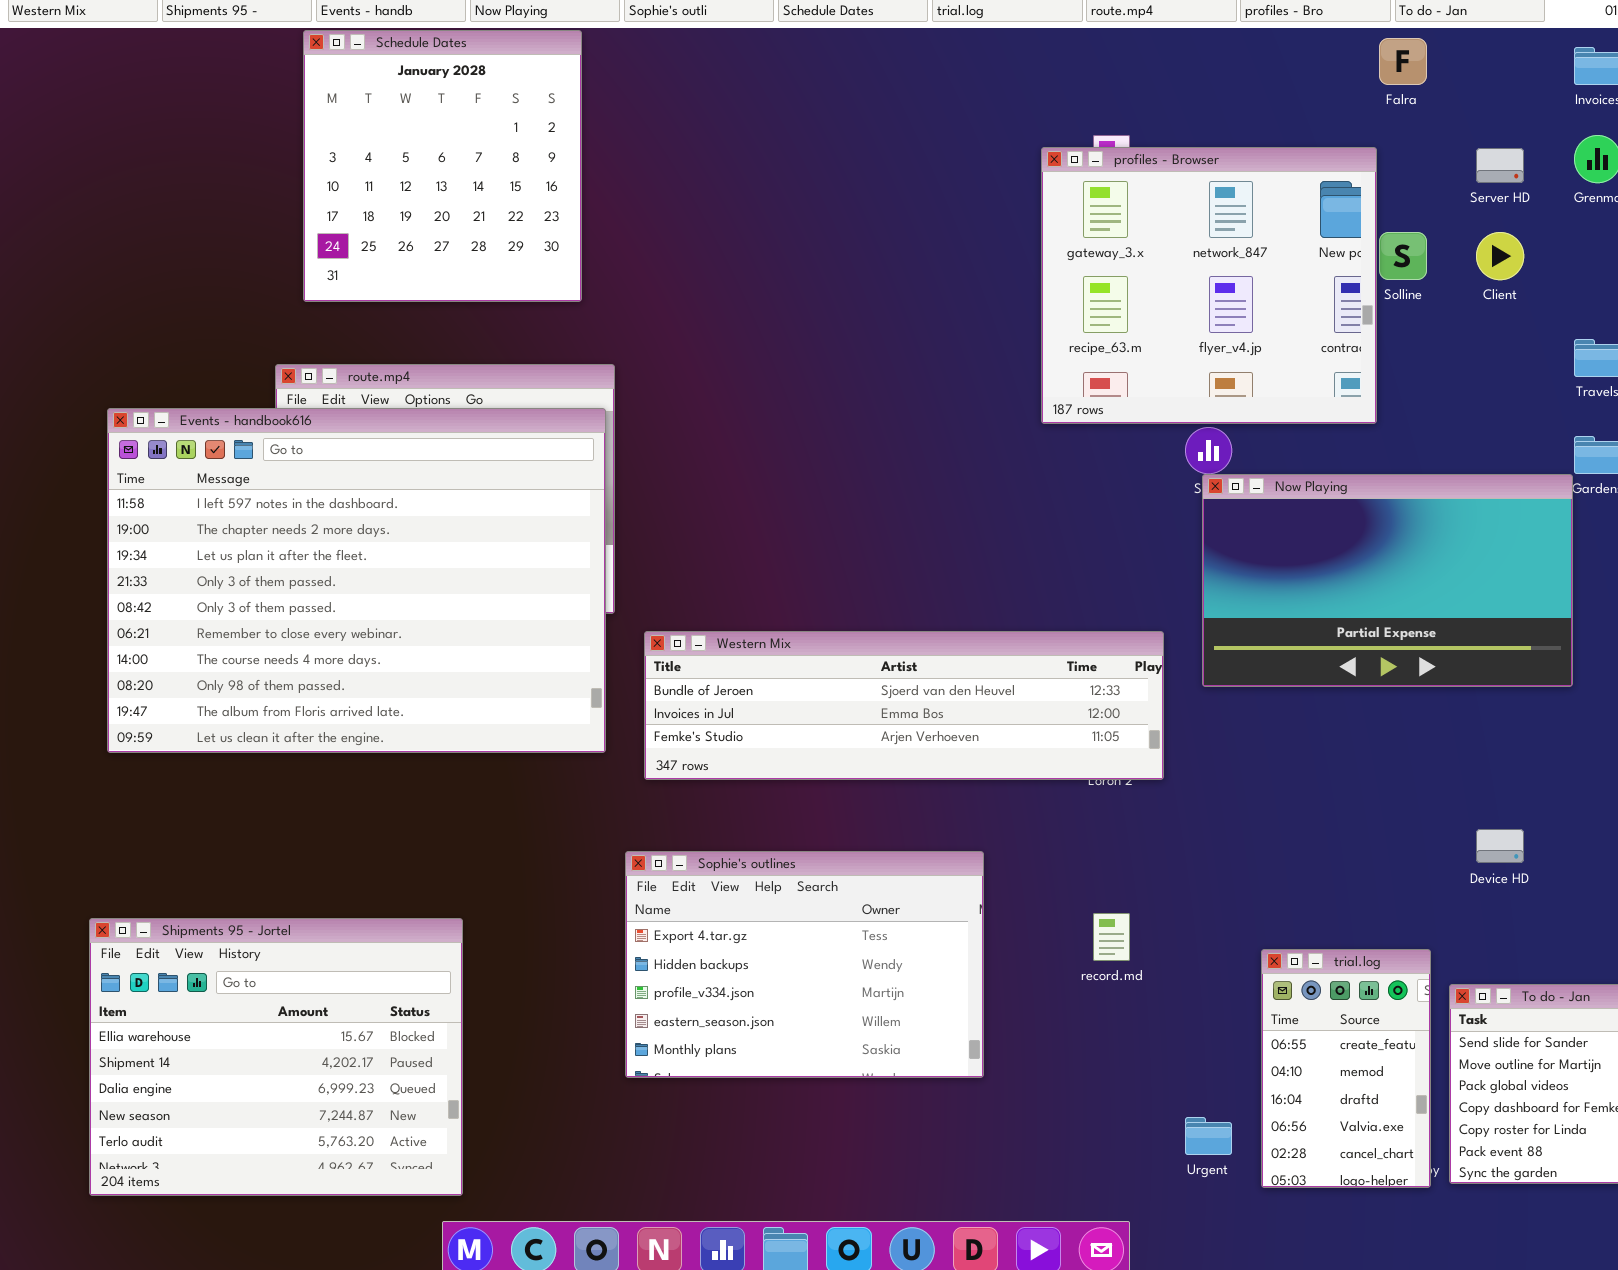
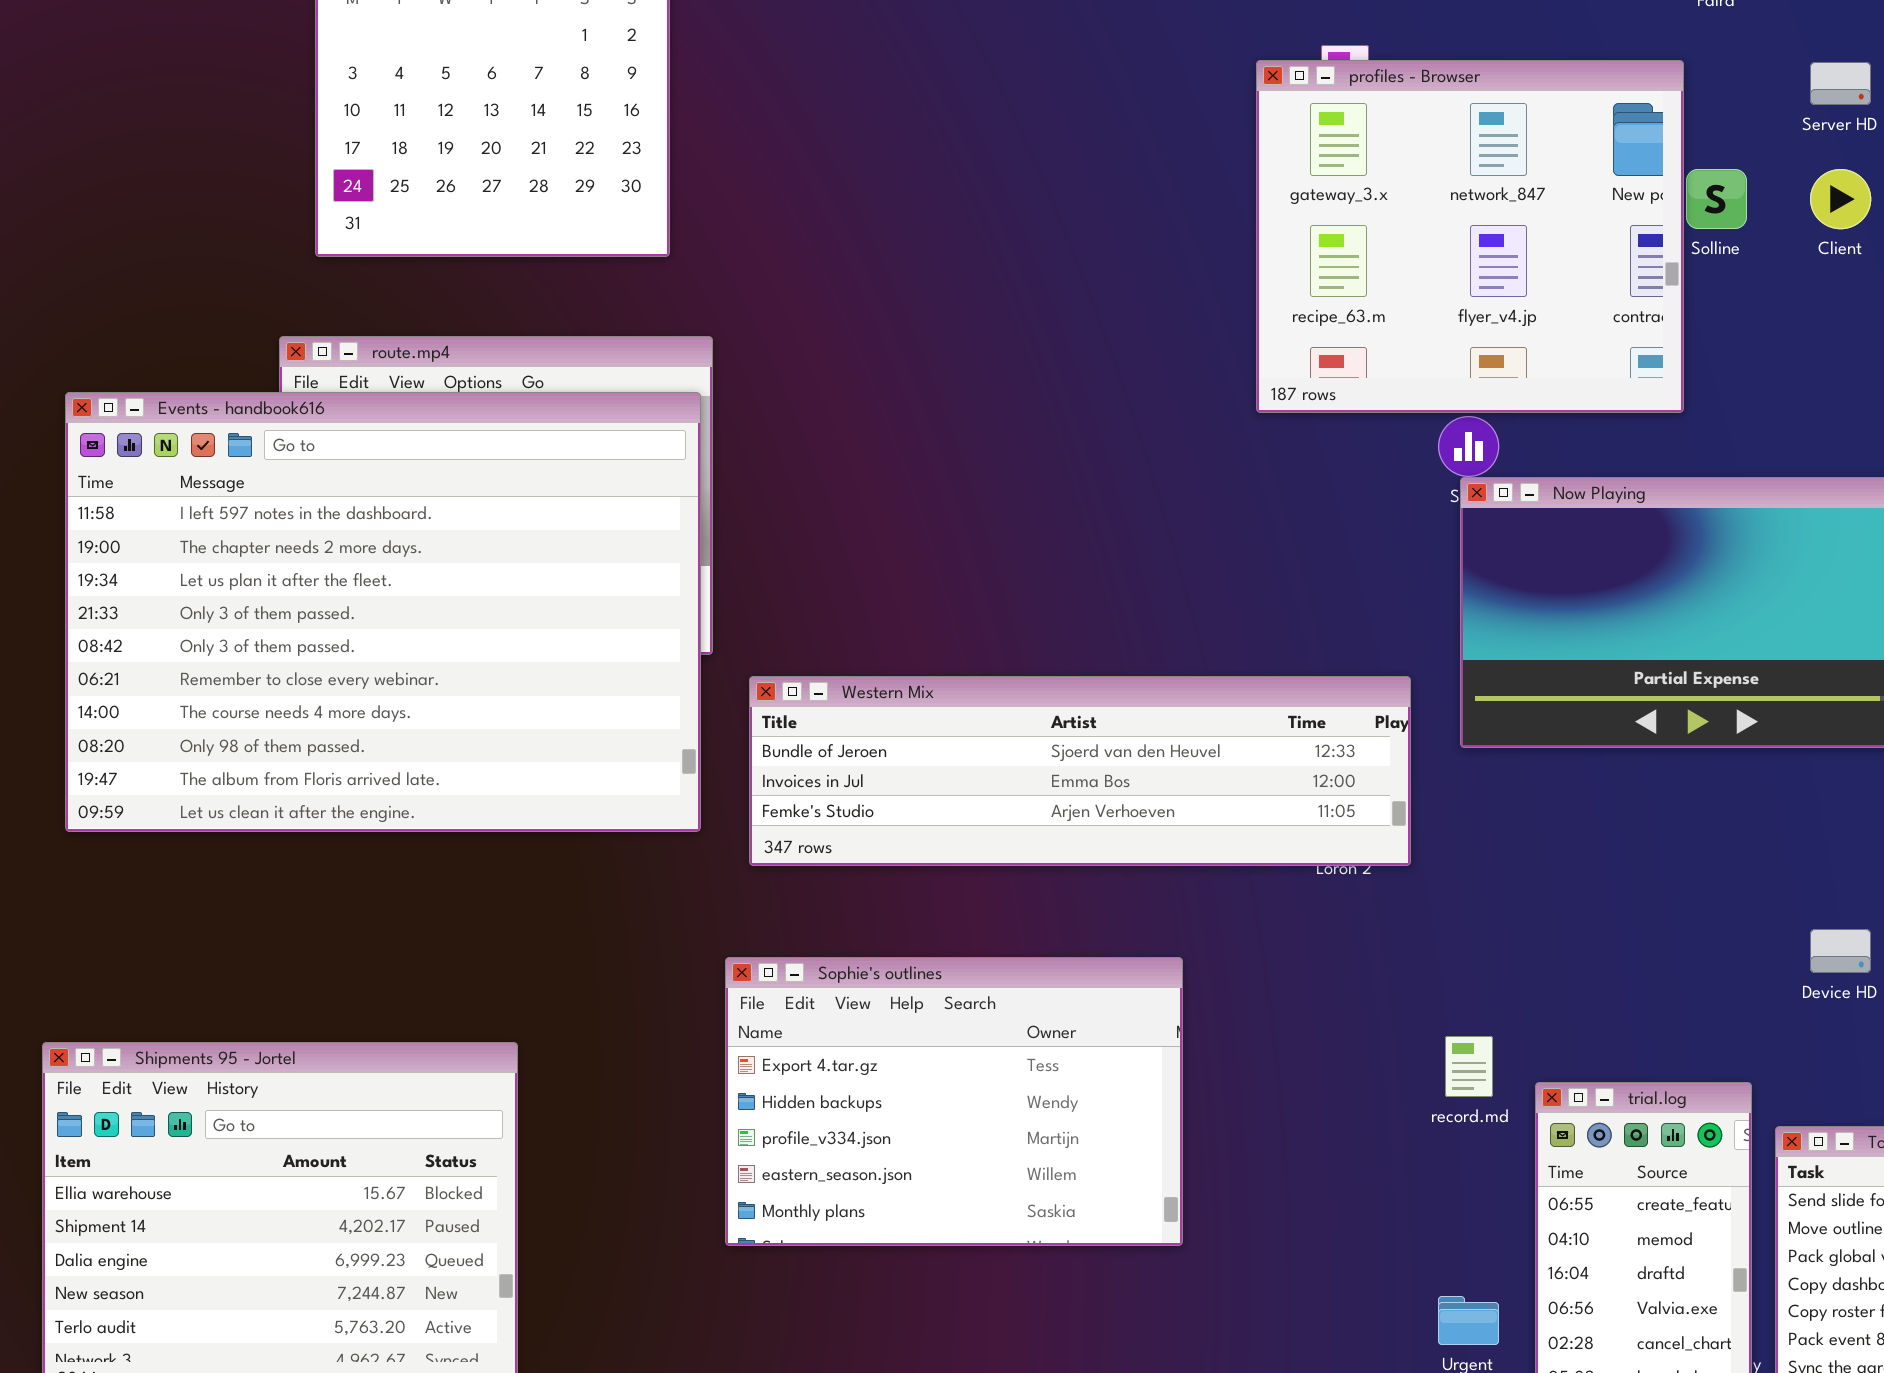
record.md: [1093,913,1130,961] -> [1445,1036,1493,1097], moved

